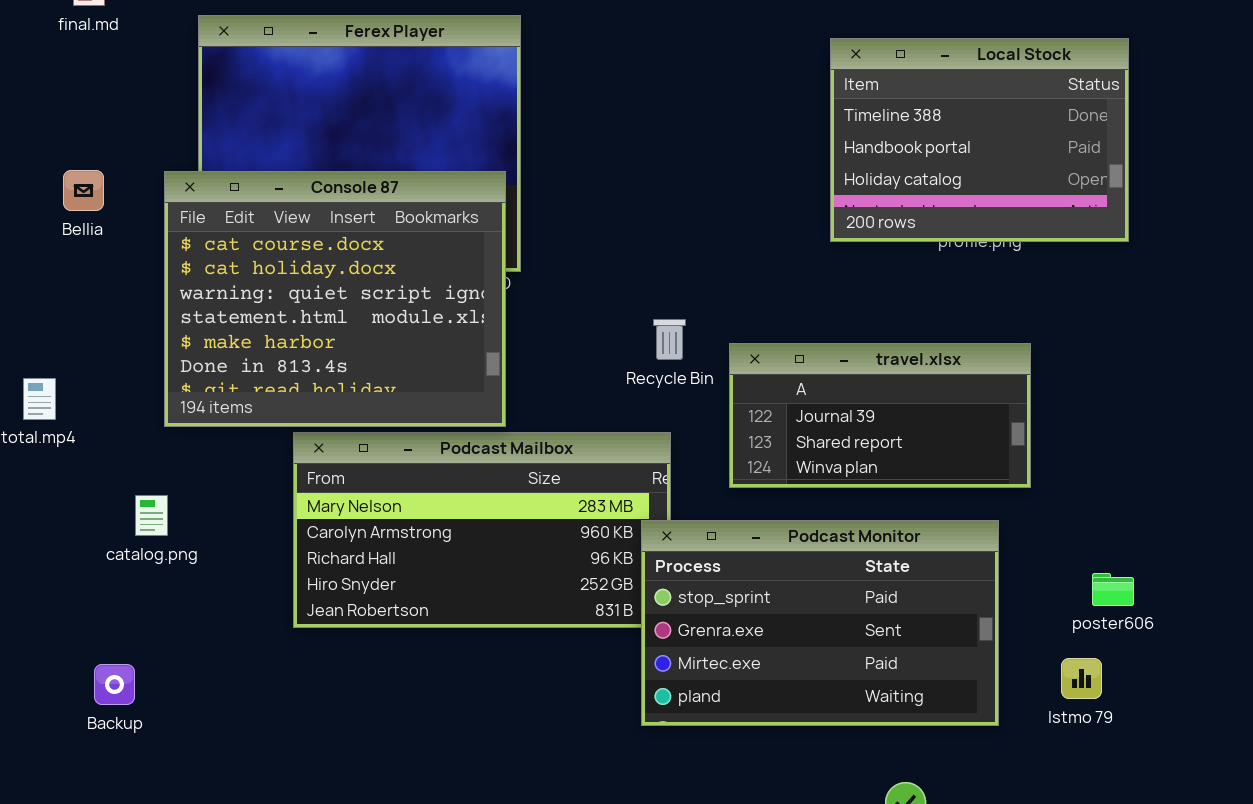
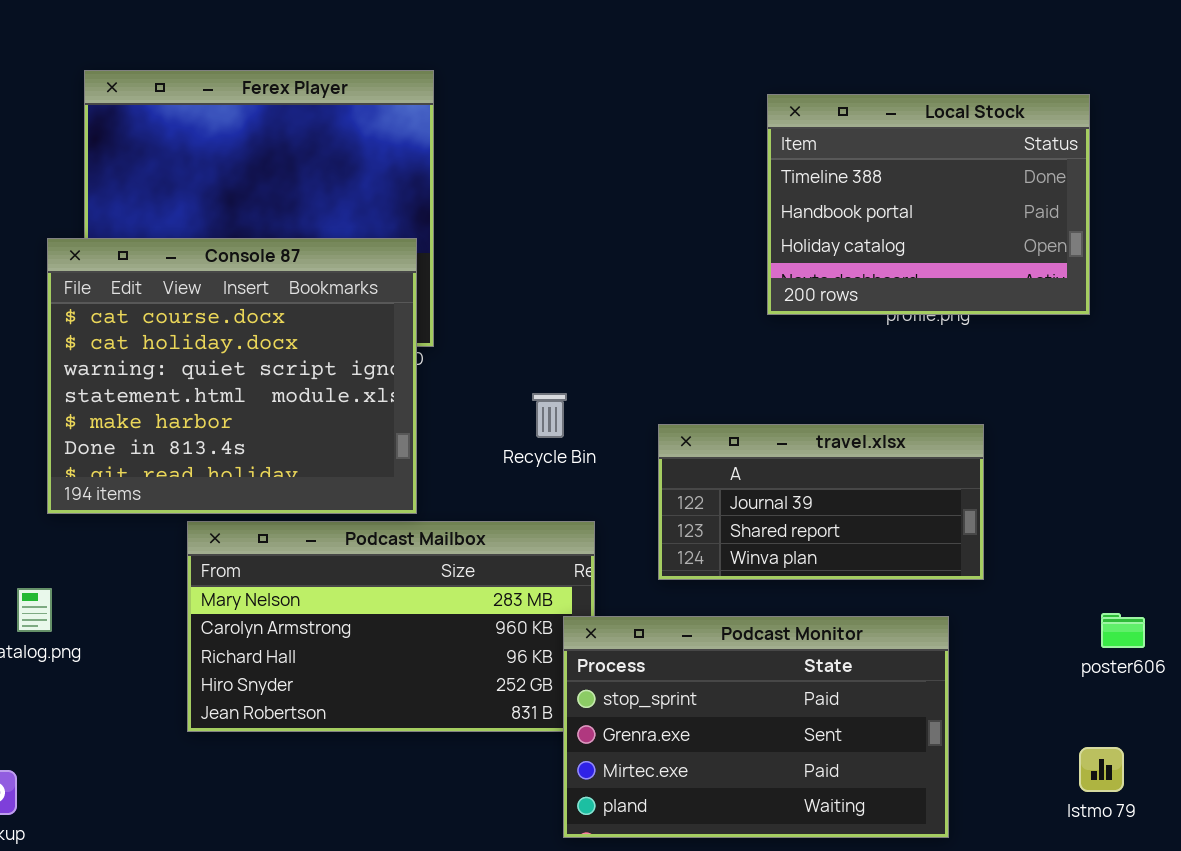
Recycle Bin: [653,319,686,360] -> [532,393,567,438], moved
poster606: [1092,573,1134,606] -> [1101,613,1145,648], moved
Istmo 79: [1061,658,1102,699] -> [1079,747,1124,792], moved

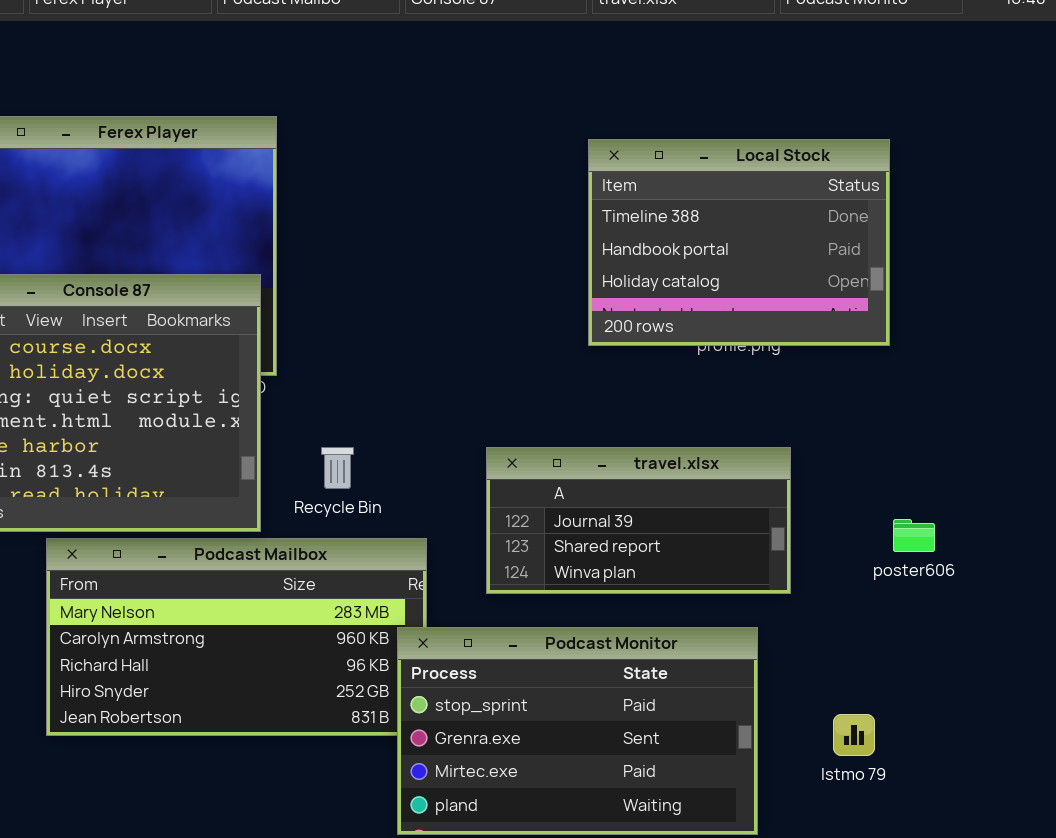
Recycle Bin: [532,393,567,438] -> [321,447,354,489], moved
poster606: [1101,613,1145,648] -> [893,519,935,552], moved
Istmo 79: [1079,747,1124,792] -> [833,714,875,756], moved

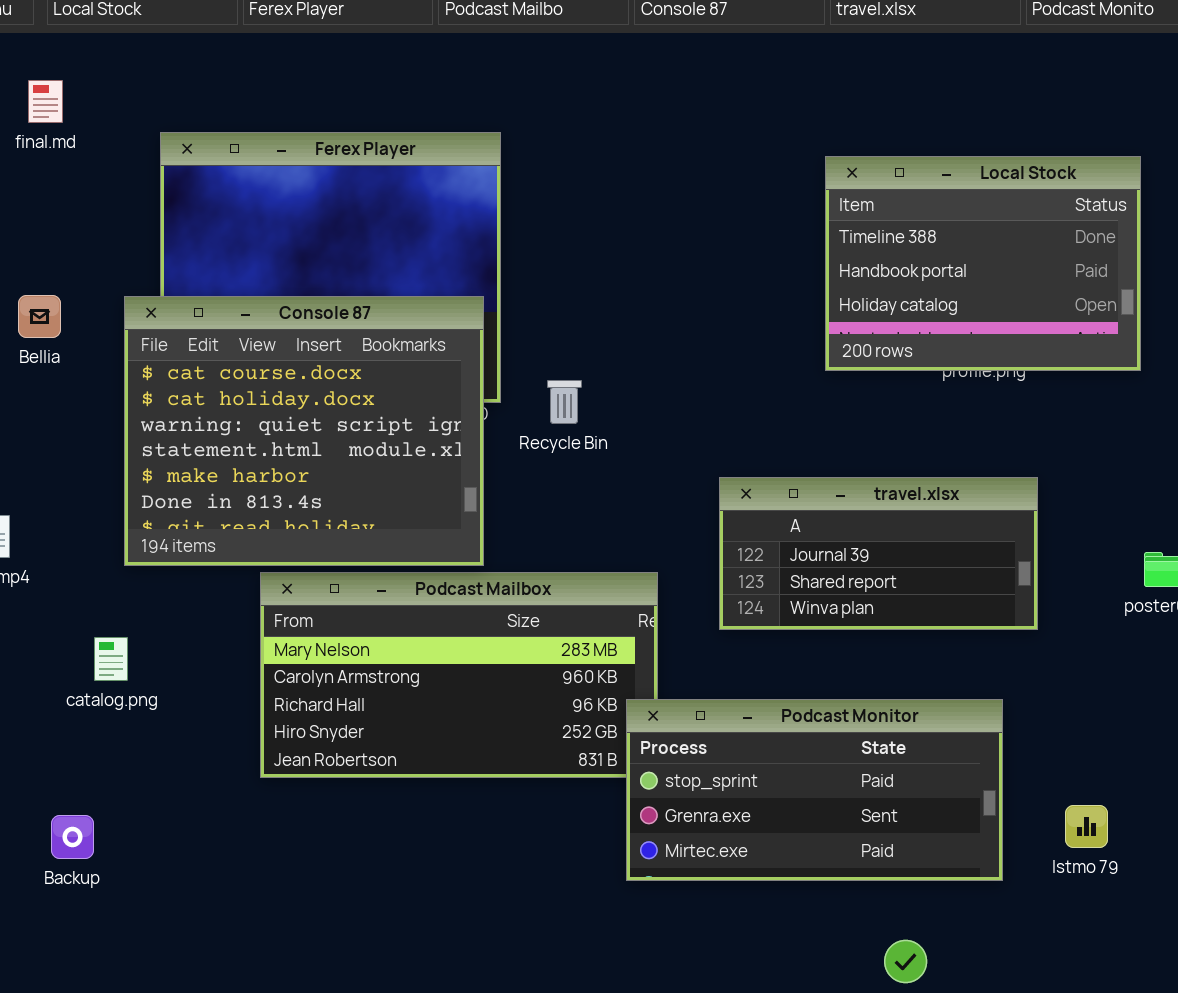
Recycle Bin: [321,447,354,489] -> [547,380,582,424], moved
Podcast Monitor: [397,627,758,835] -> [626,699,1003,881], resized
Istmo 79: [833,714,875,756] -> [1065,805,1108,848], moved

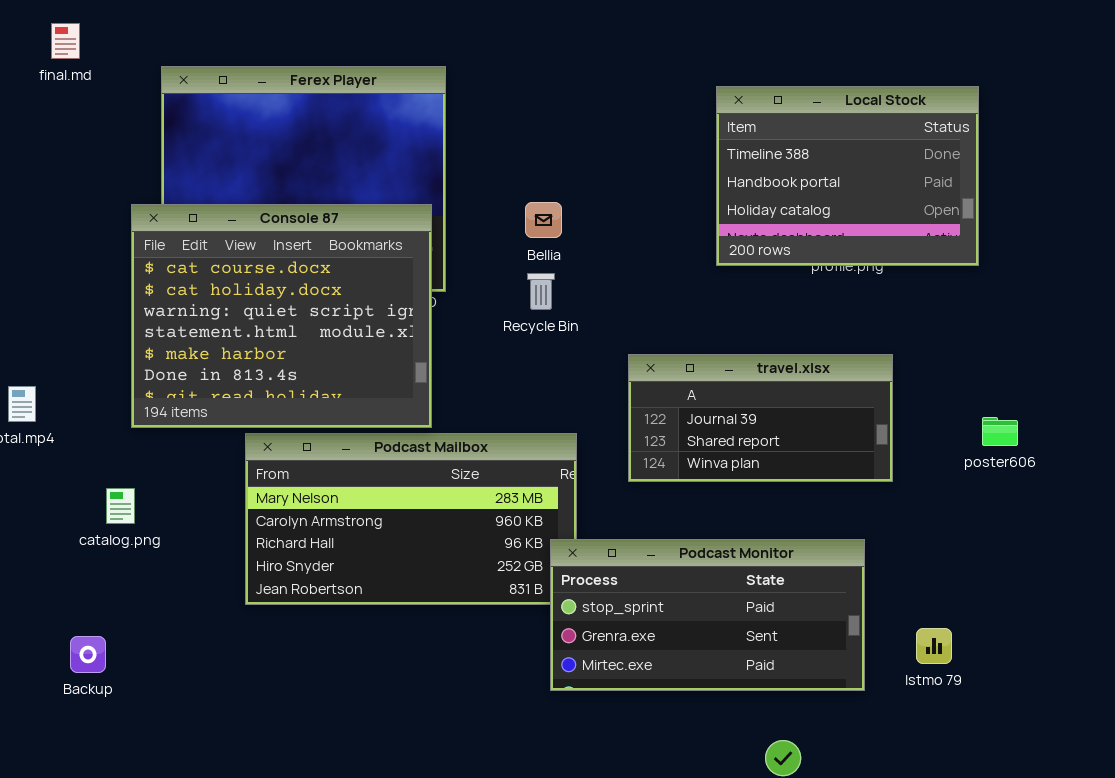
Bellia: [18,295,61,338] -> [525,202,562,238], moved
Recycle Bin: [547,380,582,424] -> [527,273,555,310], moved

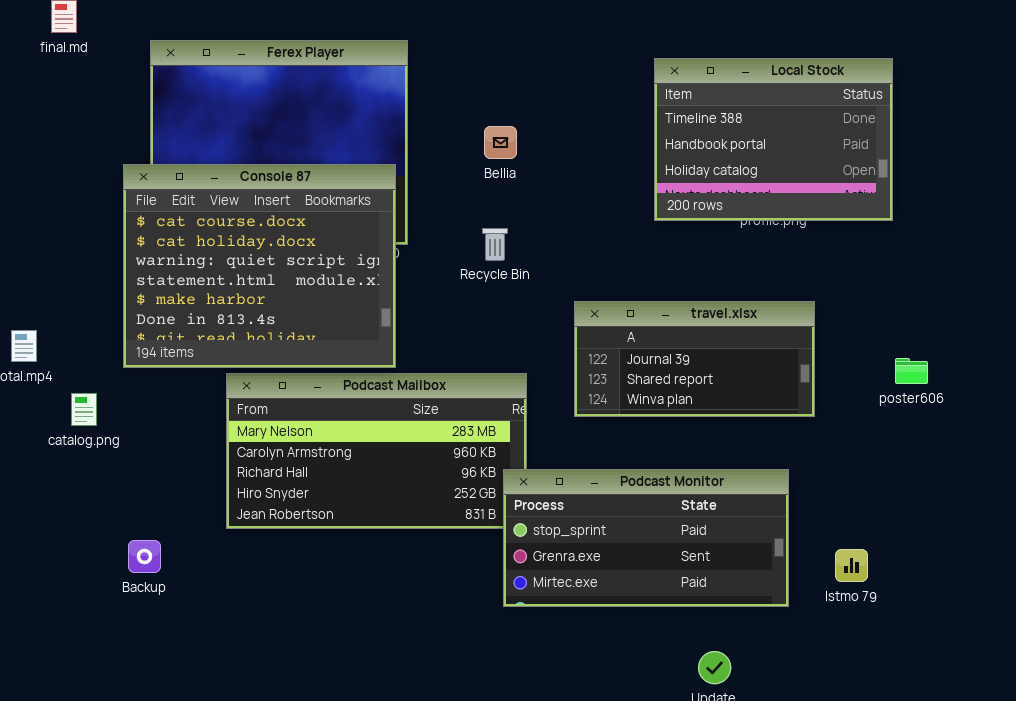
Bellia: [525,202,562,238] -> [484,126,517,159], moved
catalog.png: [106,488,135,524] -> [71,393,97,426], moved
Backup: [70,636,106,673] -> [128,540,161,573], moved

